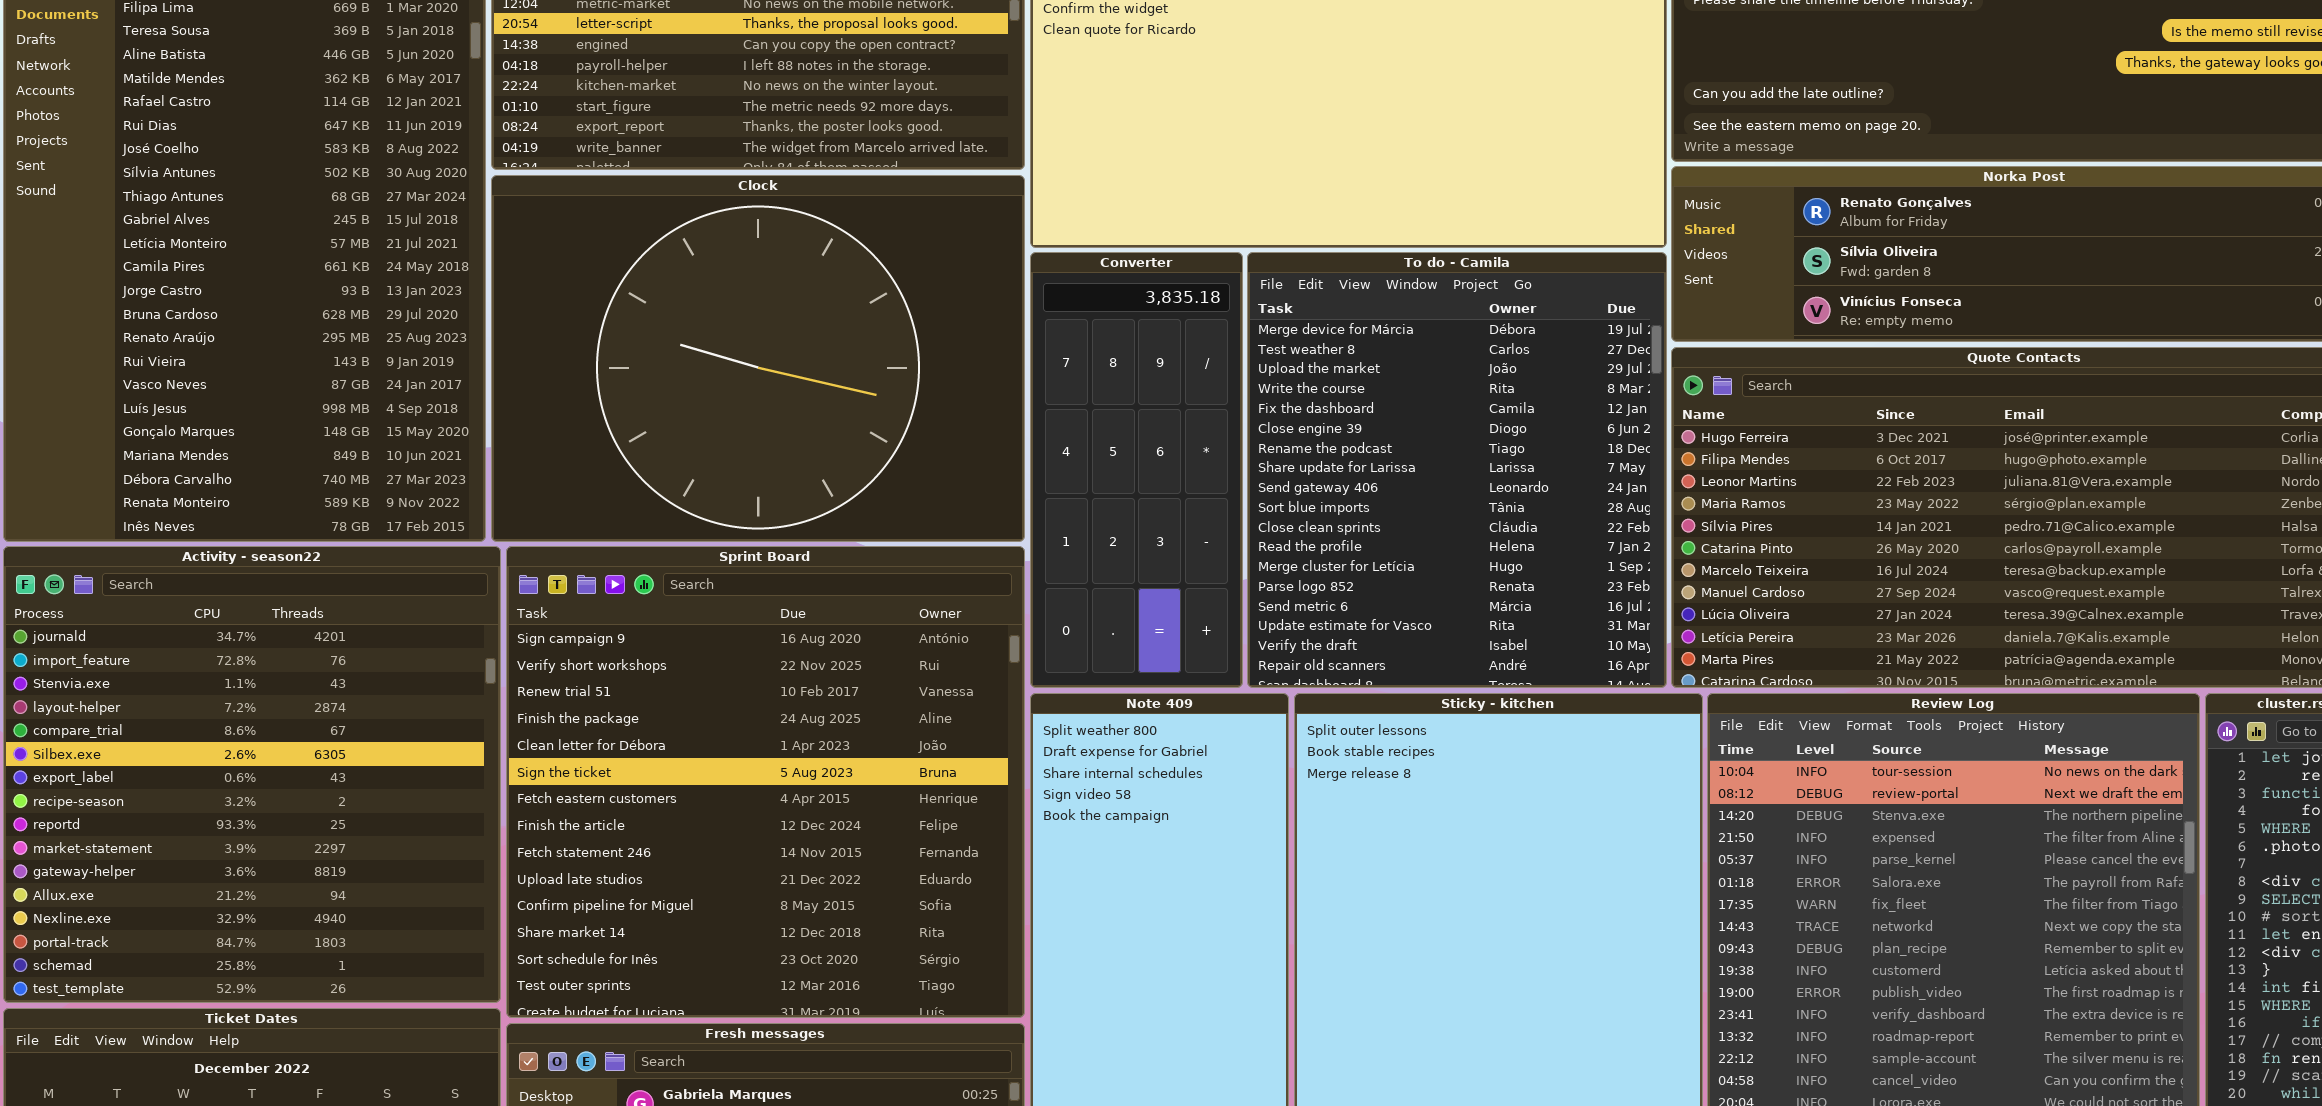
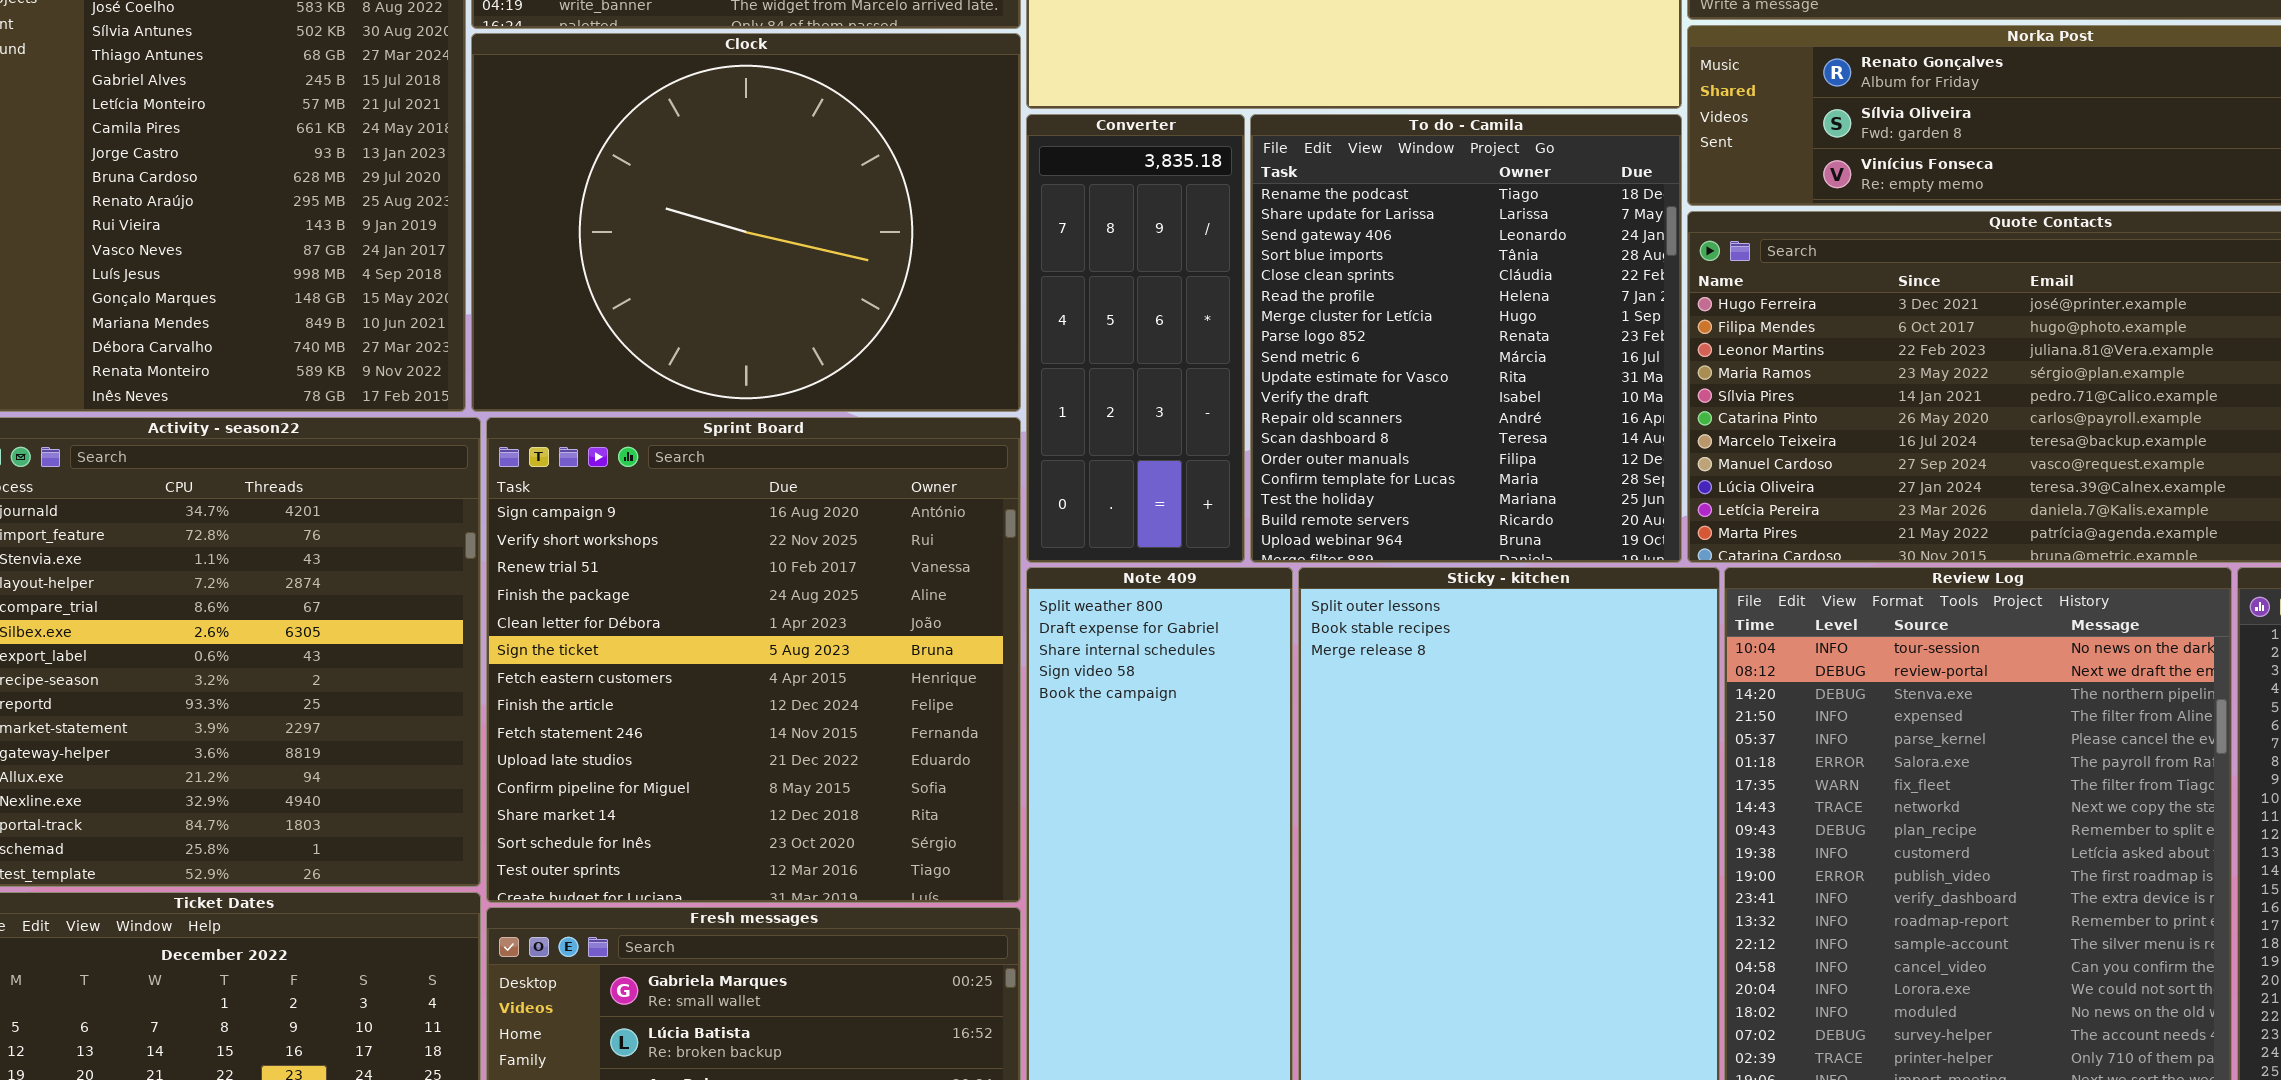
To do - Camila: [1247,252,1667,688] -> [1250,114,1682,563], scrolled down 6 rows

